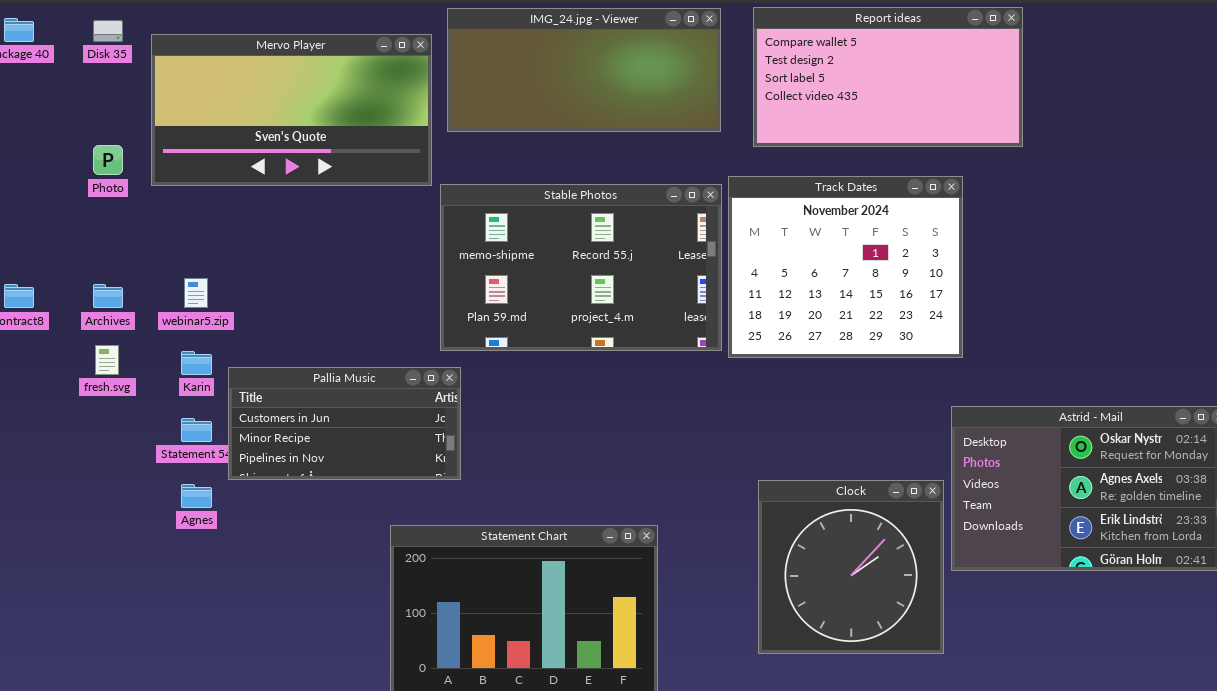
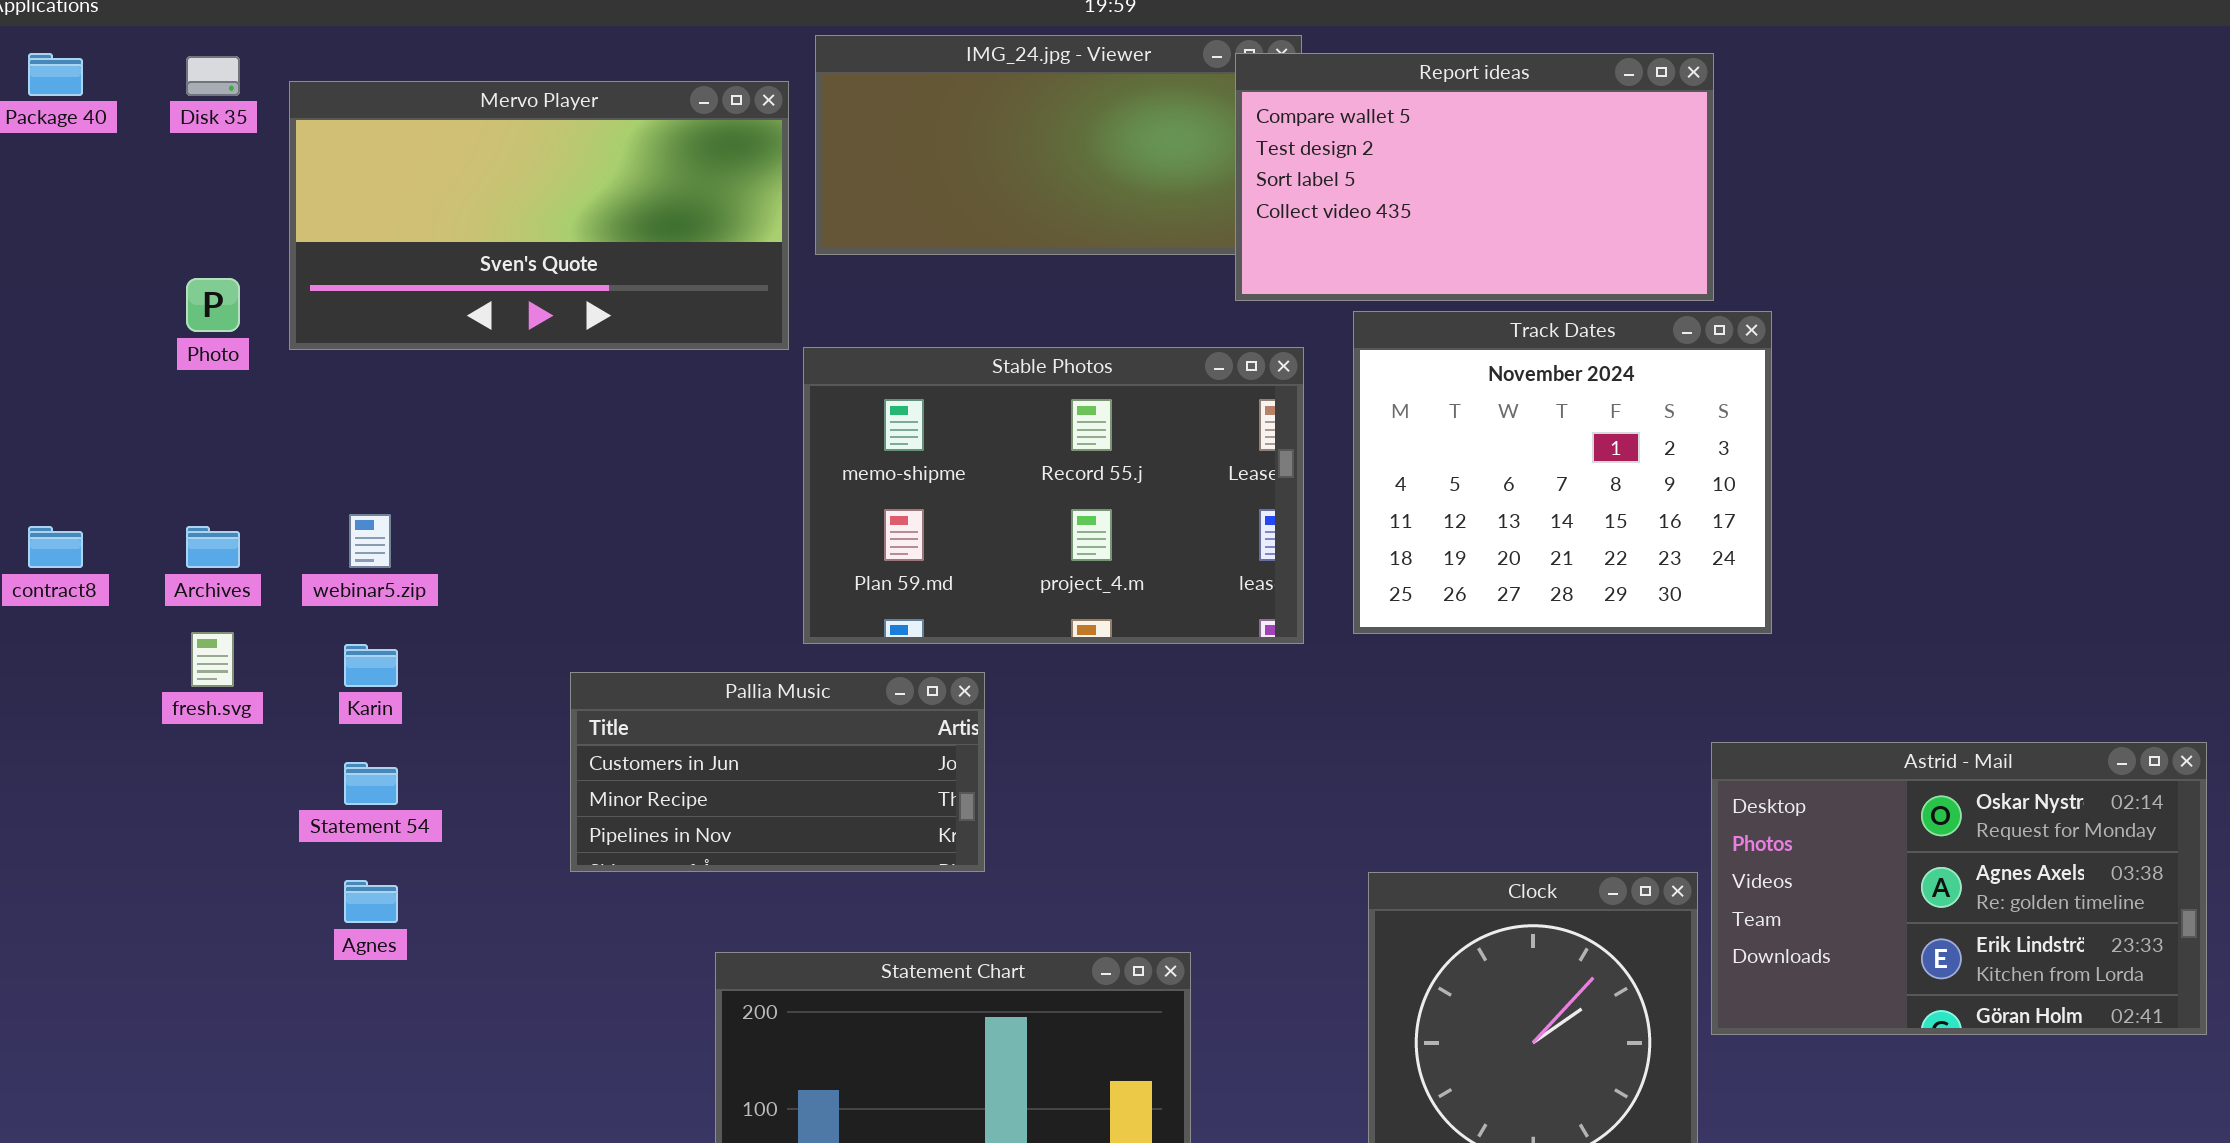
Report ideas: [753,7,1023,147] -> [1235,53,1714,301], moved
Track Dates: [728,176,963,358] -> [1353,311,1772,634], moved
Pallia Music: [228,367,461,480] -> [570,672,985,872], moved

